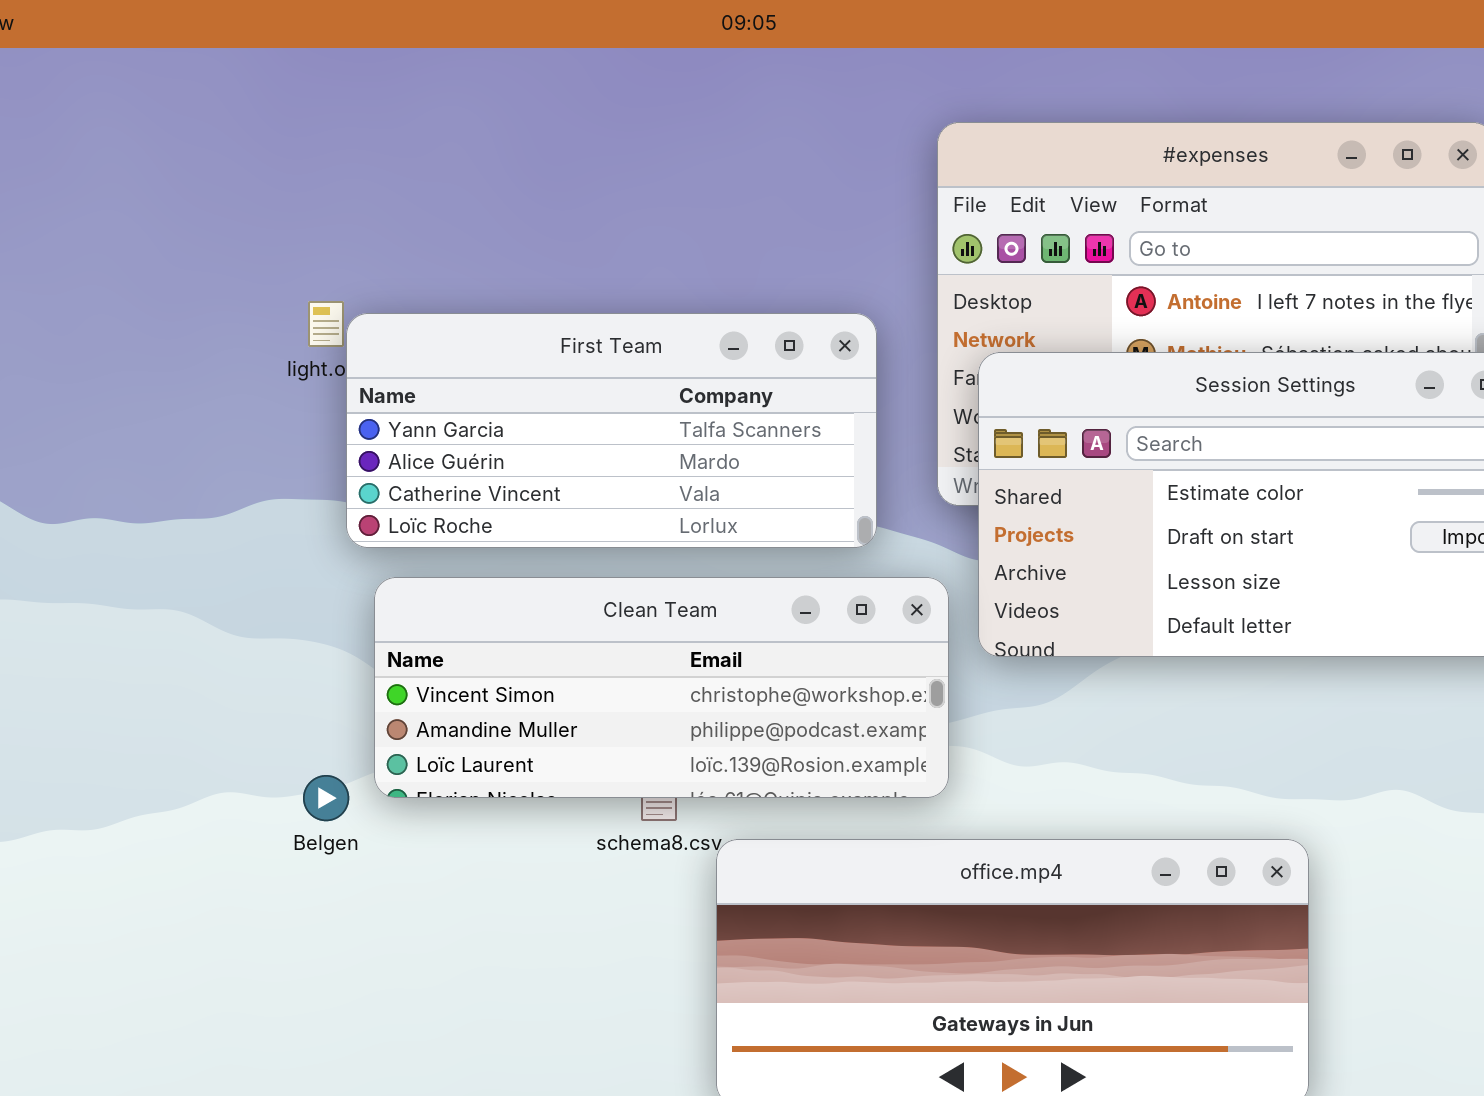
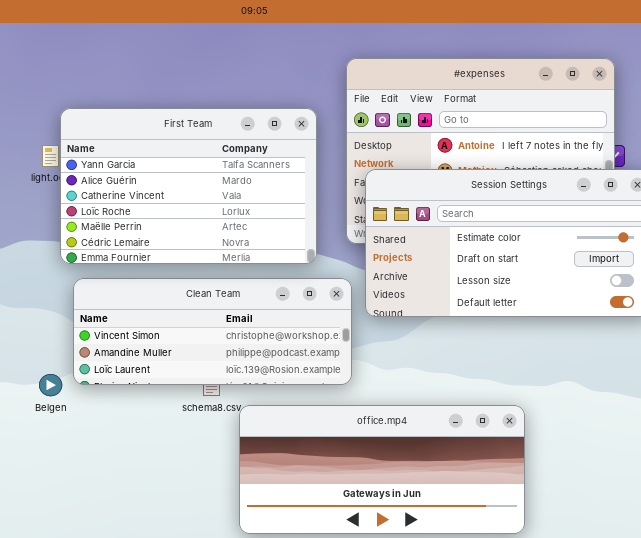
First Team: [346,313,877,548] -> [60,108,317,264], resized

